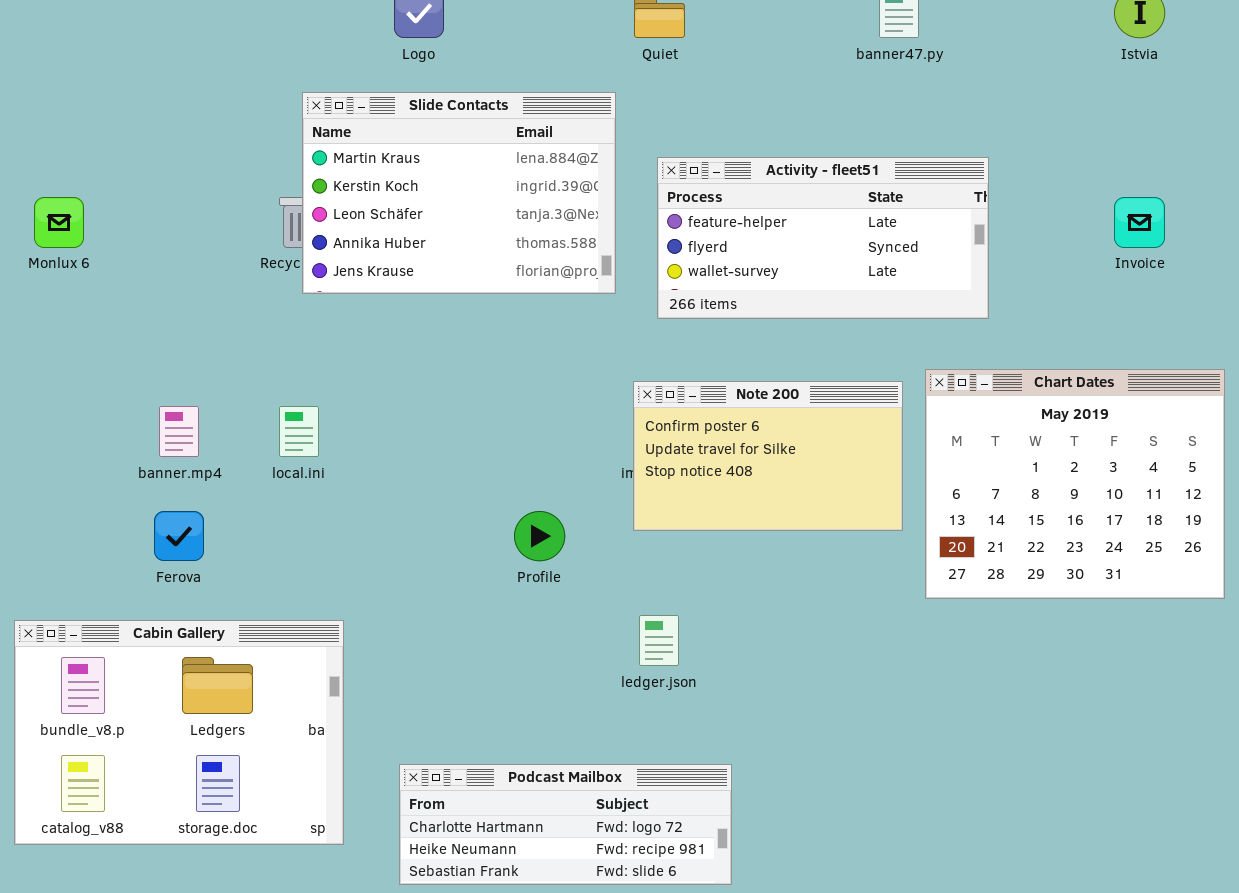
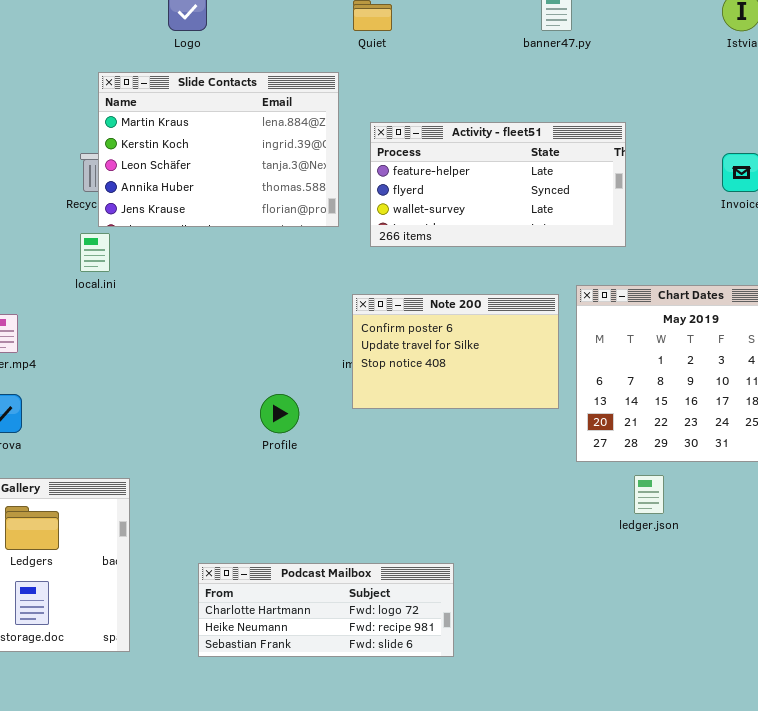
local.ini: [279,406,319,457] -> [80,233,110,272], moved
ledger.json: [639,615,679,666] -> [634,475,664,514], moved
Podcast Mailbox: [399,764,732,885] -> [198,563,454,657], moved

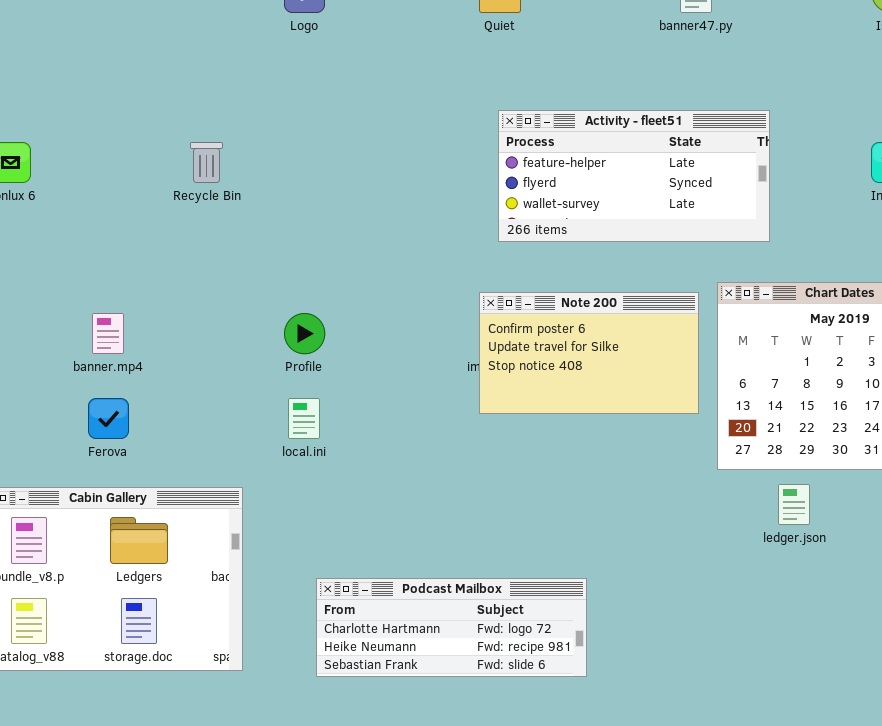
Slide Contacts: [98,72,339,227] -> none, closed
local.ini: [80,233,110,272] -> [288,398,320,439], moved
Profile: [260,394,299,433] -> [284,313,325,354], moved

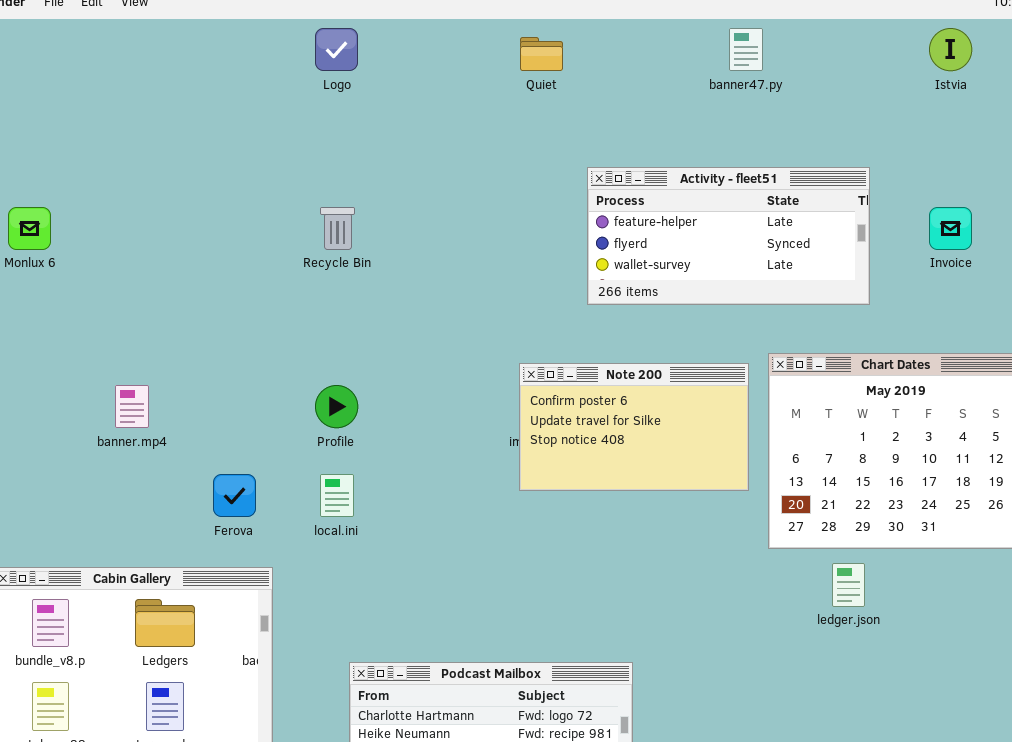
Activity - fleet51: [498,110,770,242] -> [587,167,870,305], moved
Recycle Bin: [190,142,223,183] -> [320,207,355,250], moved
Ferova: [88,398,129,439] -> [213,474,256,517], moved

